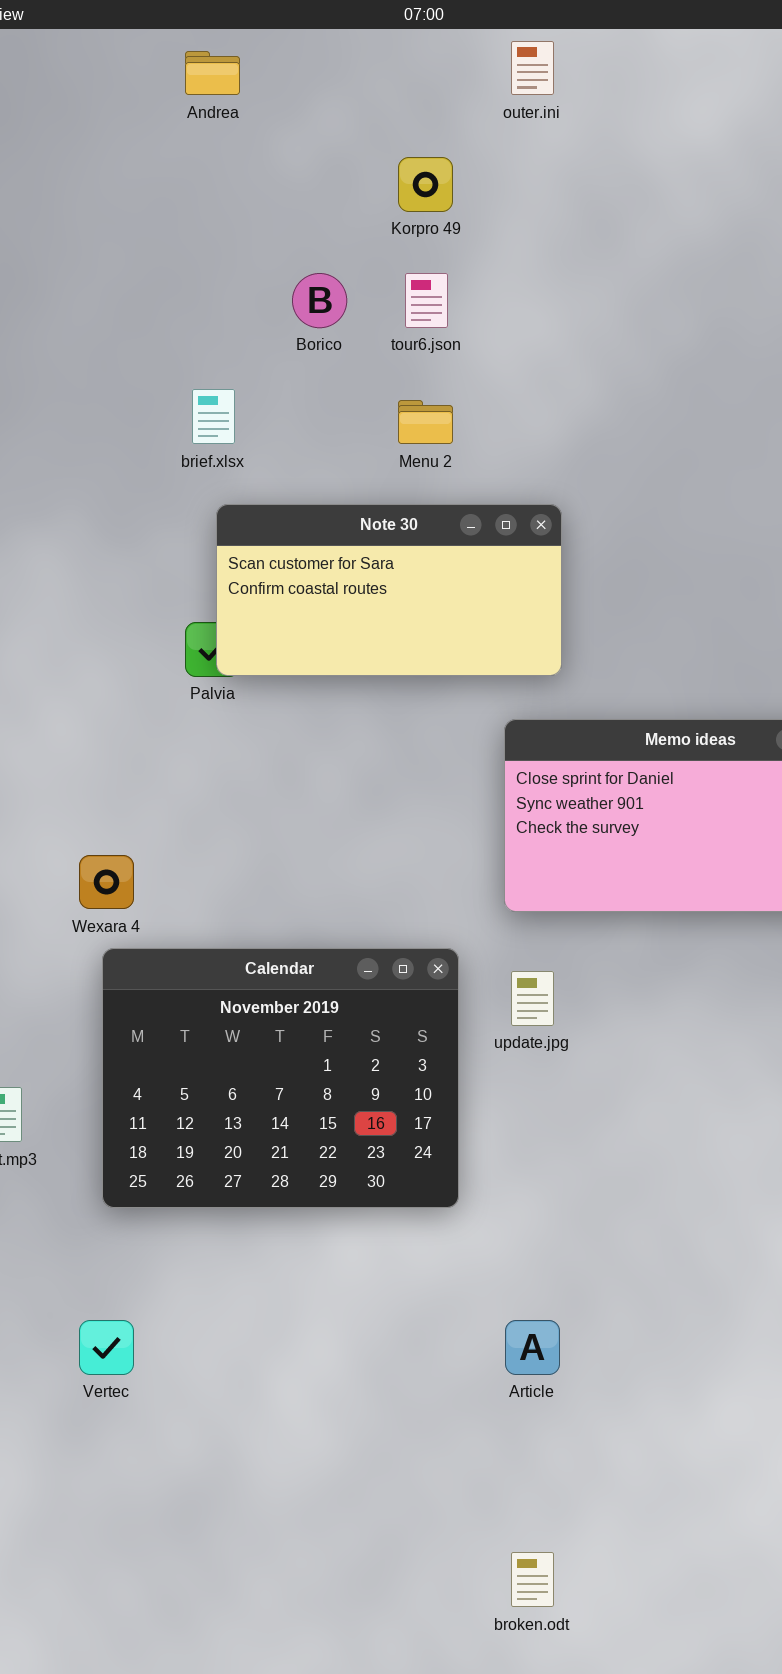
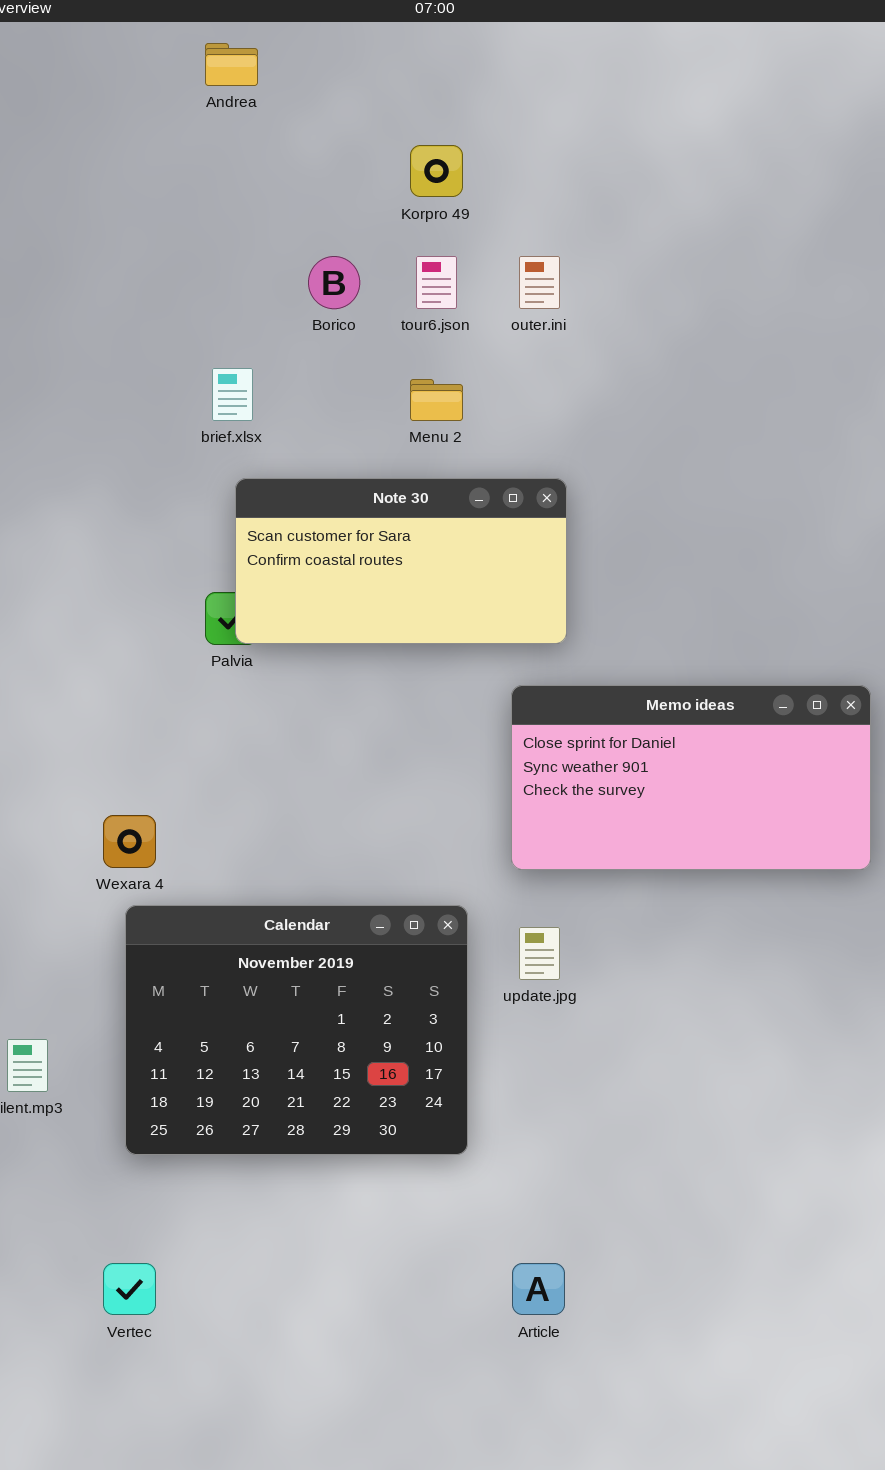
outer.ini: [511,41,554,95] -> [519,256,560,309], moved

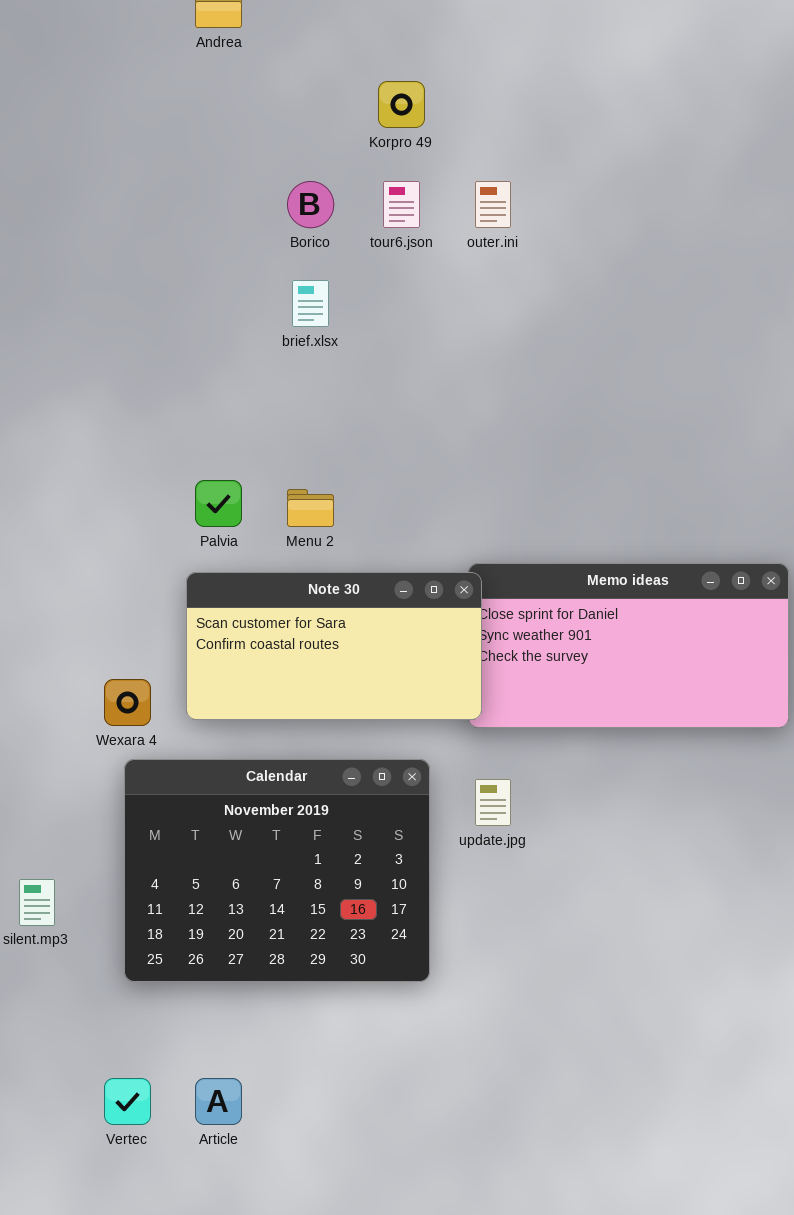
brief.xlsx: [212,368,253,421] -> [292,280,329,327], moved
Menu 2: [410,379,463,421] -> [287,489,334,527], moved
Note 30: [235,478,567,644] -> [186,572,482,720], moved
Article: [512,1263,565,1315] -> [195,1078,242,1125], moved

